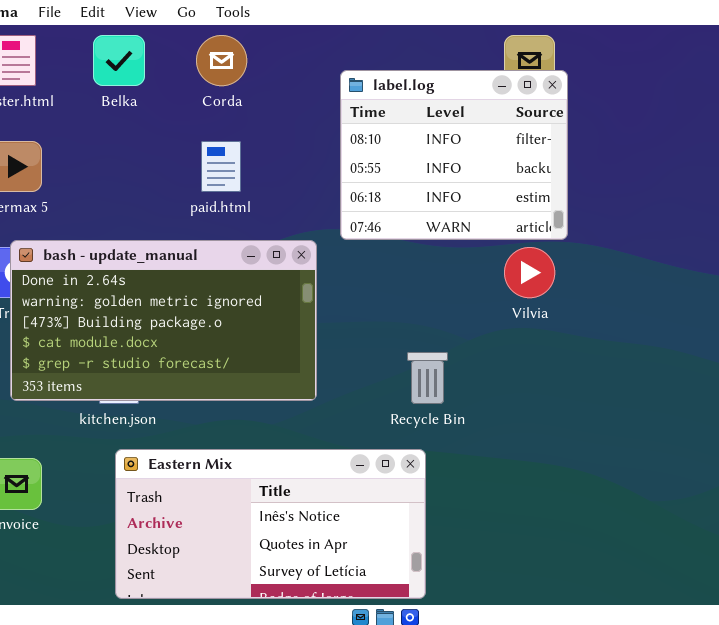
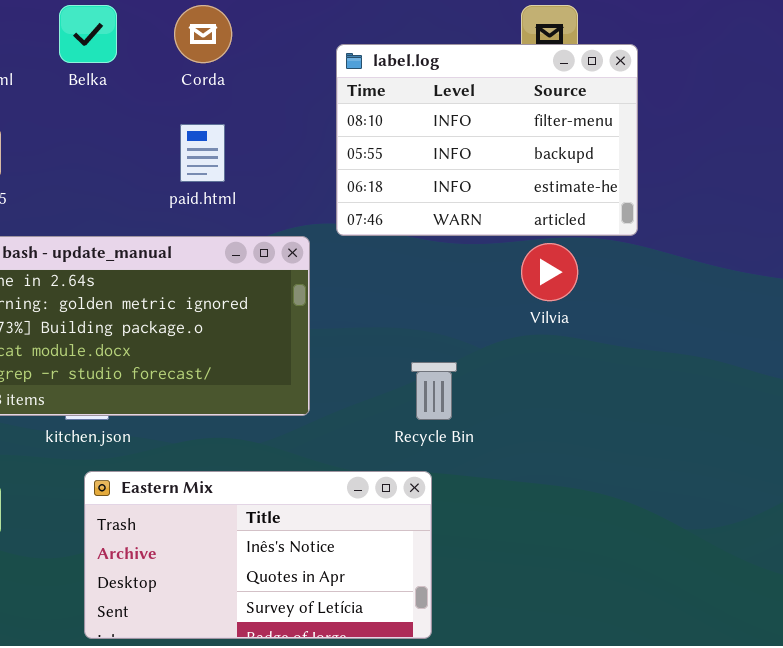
label.log: [340,70,568,240] -> [336,44,638,236], resized

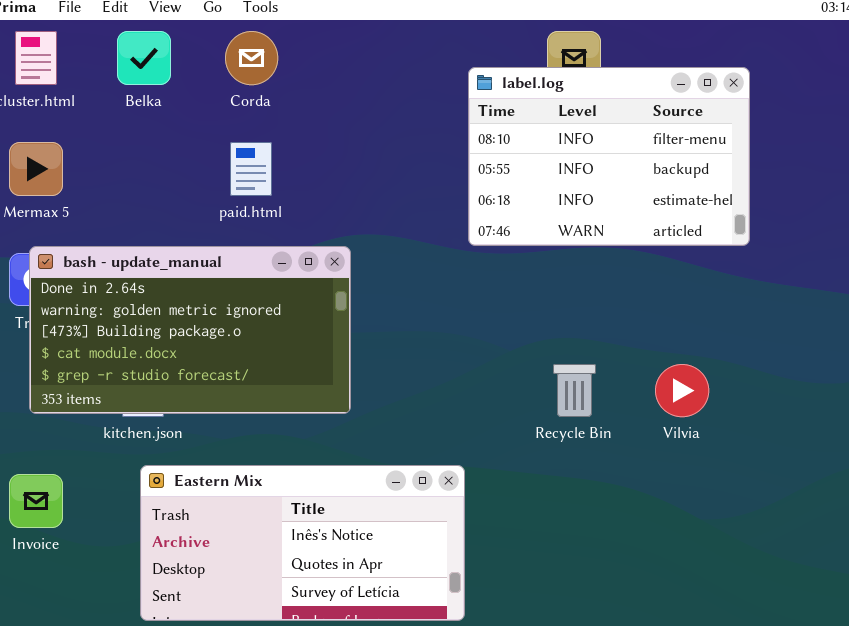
label.log: [336,44,638,236] -> [468,67,750,246], moved
Vilvia: [521,243,578,301] -> [655,364,709,417], moved
Recycle Bin: [411,362,457,420] -> [553,364,596,417], moved

